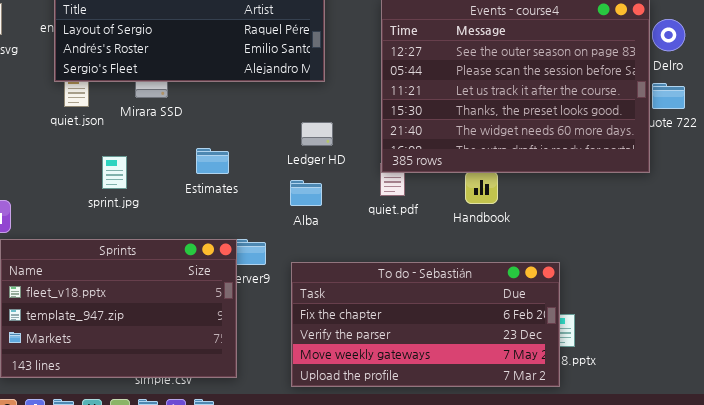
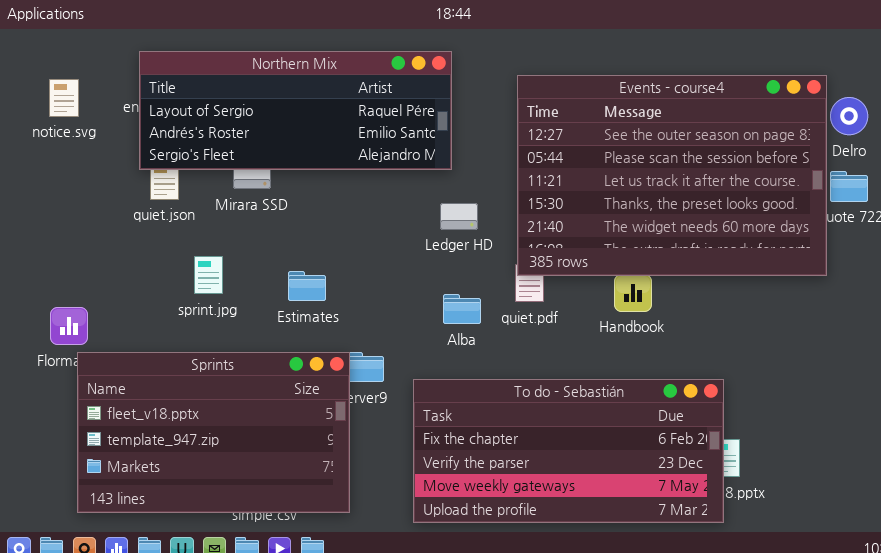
Ledger HD: [301,122,333,146] -> [440,203,478,230], moved
Estimates: [196,148,229,174] -> [288,271,326,301], moved
Alba: [290,180,322,206] -> [443,294,481,324], moved

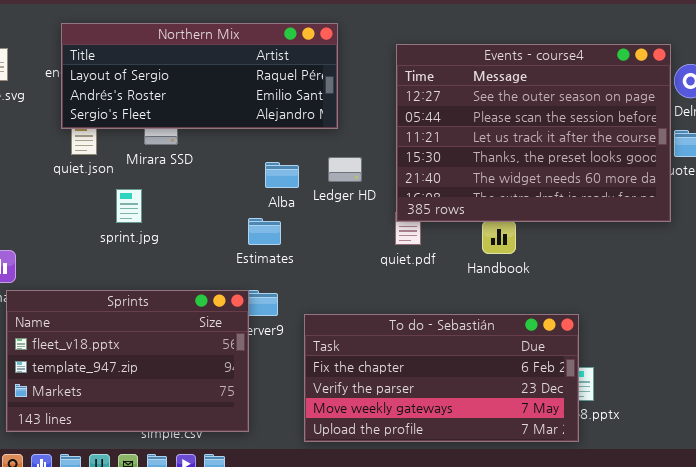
sprint.jpg: [194,256,223,294] -> [116,189,142,223], moved
Estimates: [288,271,326,301] -> [248,218,281,245], moved
Alba: [443,294,481,324] -> [265,162,299,188], moved

